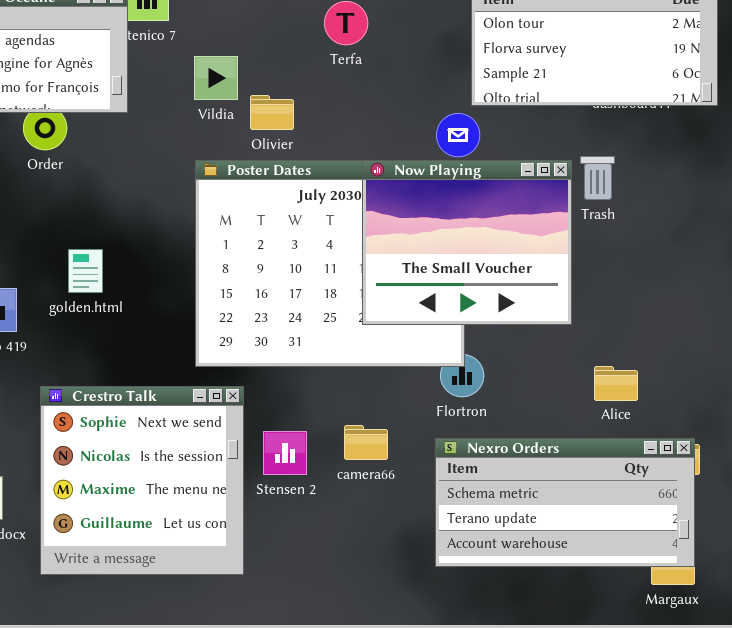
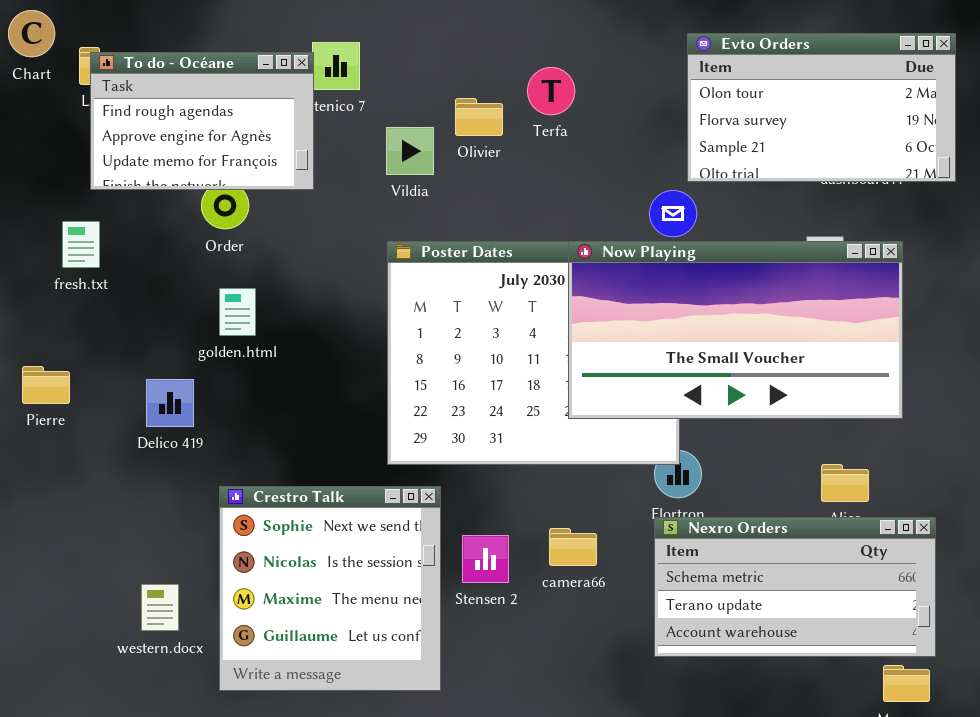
Olivier: [250,95,294,130] -> [455,98,503,136], moved
Now Playing: [362,160,572,325] -> [568,241,903,419], resized
golden.html: [68,249,103,293] -> [219,288,256,336], moved
Nexro Orders: [435,438,695,567] -> [654,517,936,657], moved

